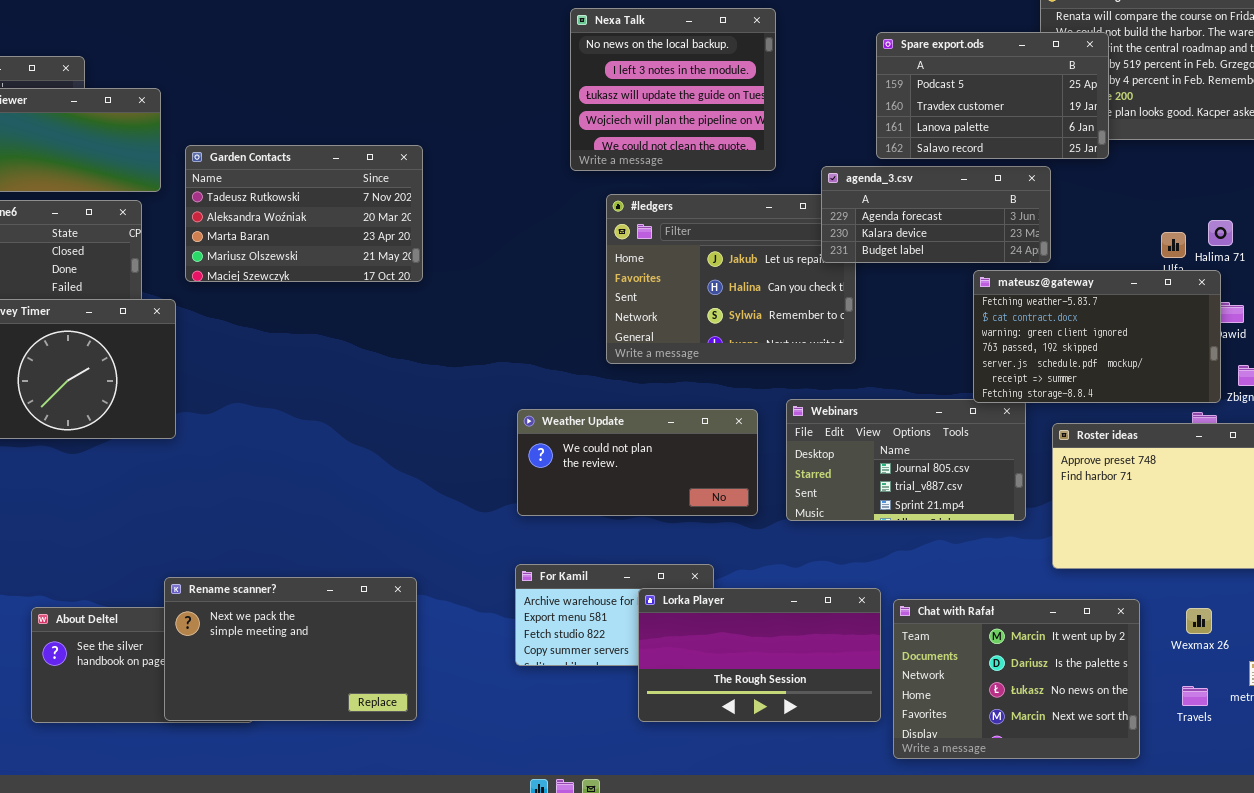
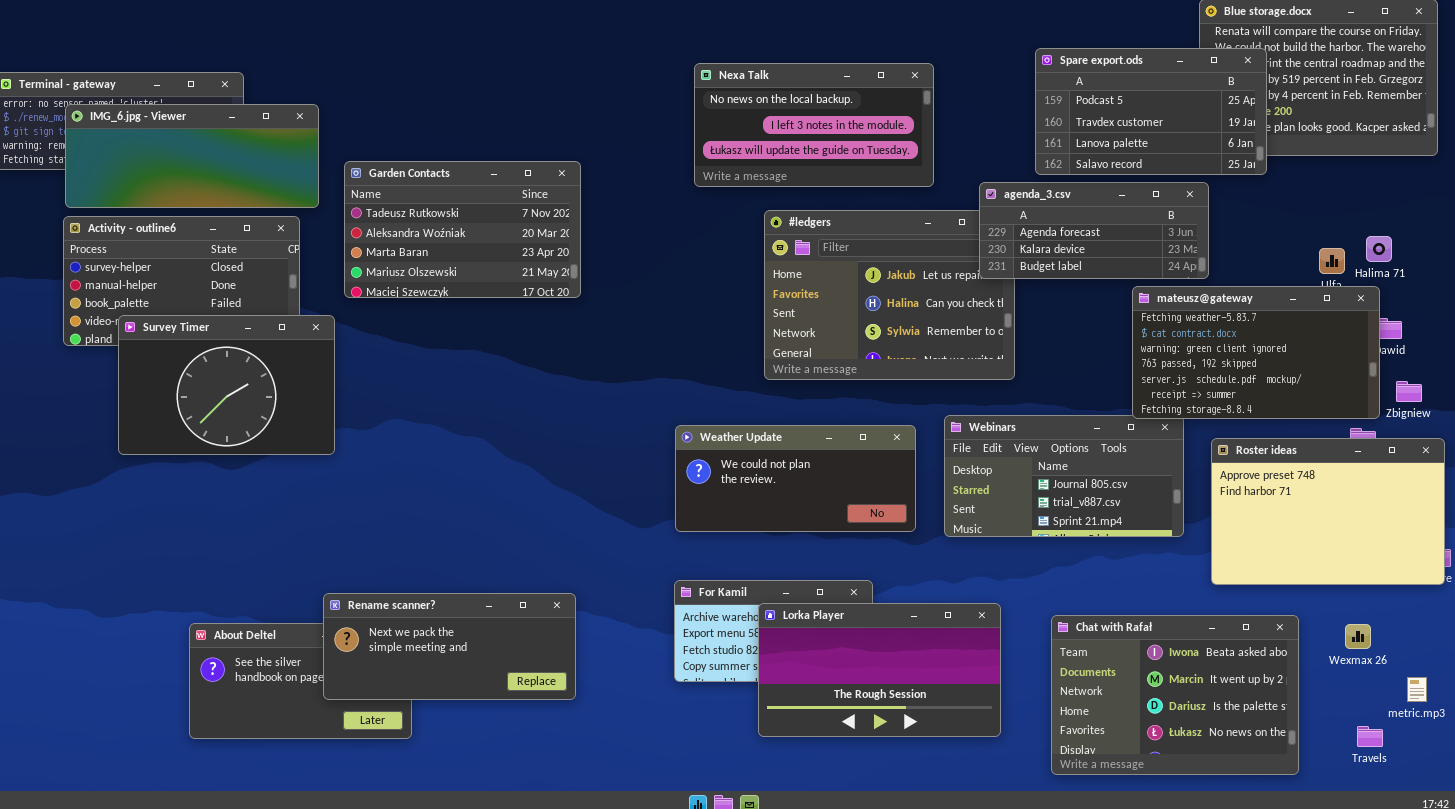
Nexa Talk: [570,8,776,171] -> [694,63,934,187], resized
Rename scanner?: [164,577,417,721] -> [323,593,576,700], resized
Lorka Player: [638,588,881,722] -> [758,603,1001,737], moved
Chat with Rafał: [893,599,1140,759] -> [1051,615,1299,775], scrolled up 1 row
Travels: [1182,686,1208,706] -> [1357,726,1383,747], moved

